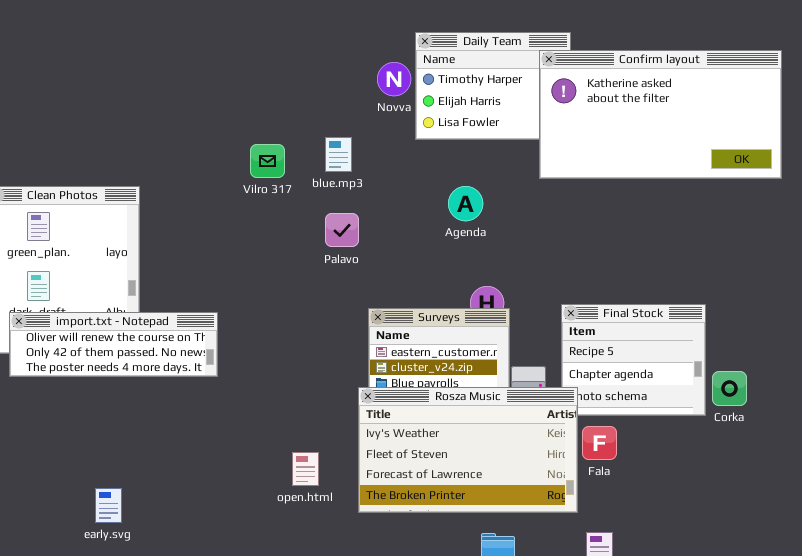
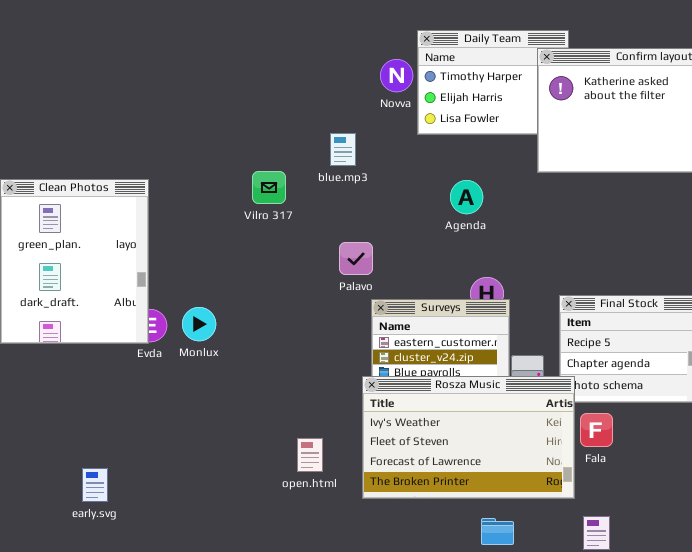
Vilro 317: [250,144,285,178] -> [252,171,286,204], moved
Palavo: [325,213,359,247] -> [339,242,373,275], moved
import.txt - Notepad: [9,312,218,377] -> none, closed
early.svg: [95,488,122,523] -> [82,468,108,502], moved

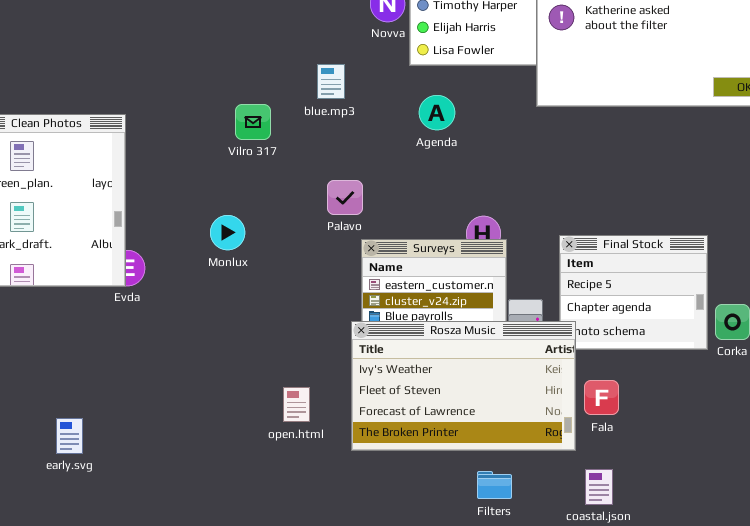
Agenda: [450,180,483,214] -> [419,95,455,130], moved
Monlux: [182,307,216,341] -> [210,215,245,250], moved
Fala: [580,413,613,447] -> [584,380,619,415], moved

